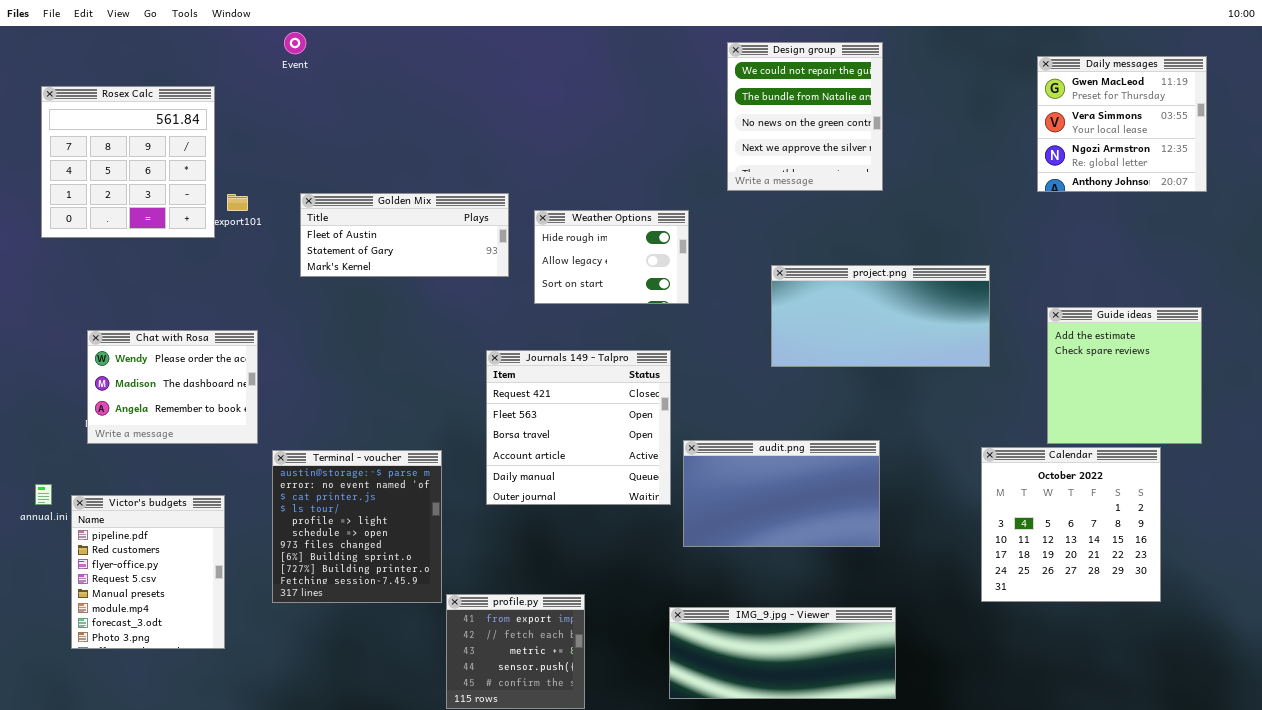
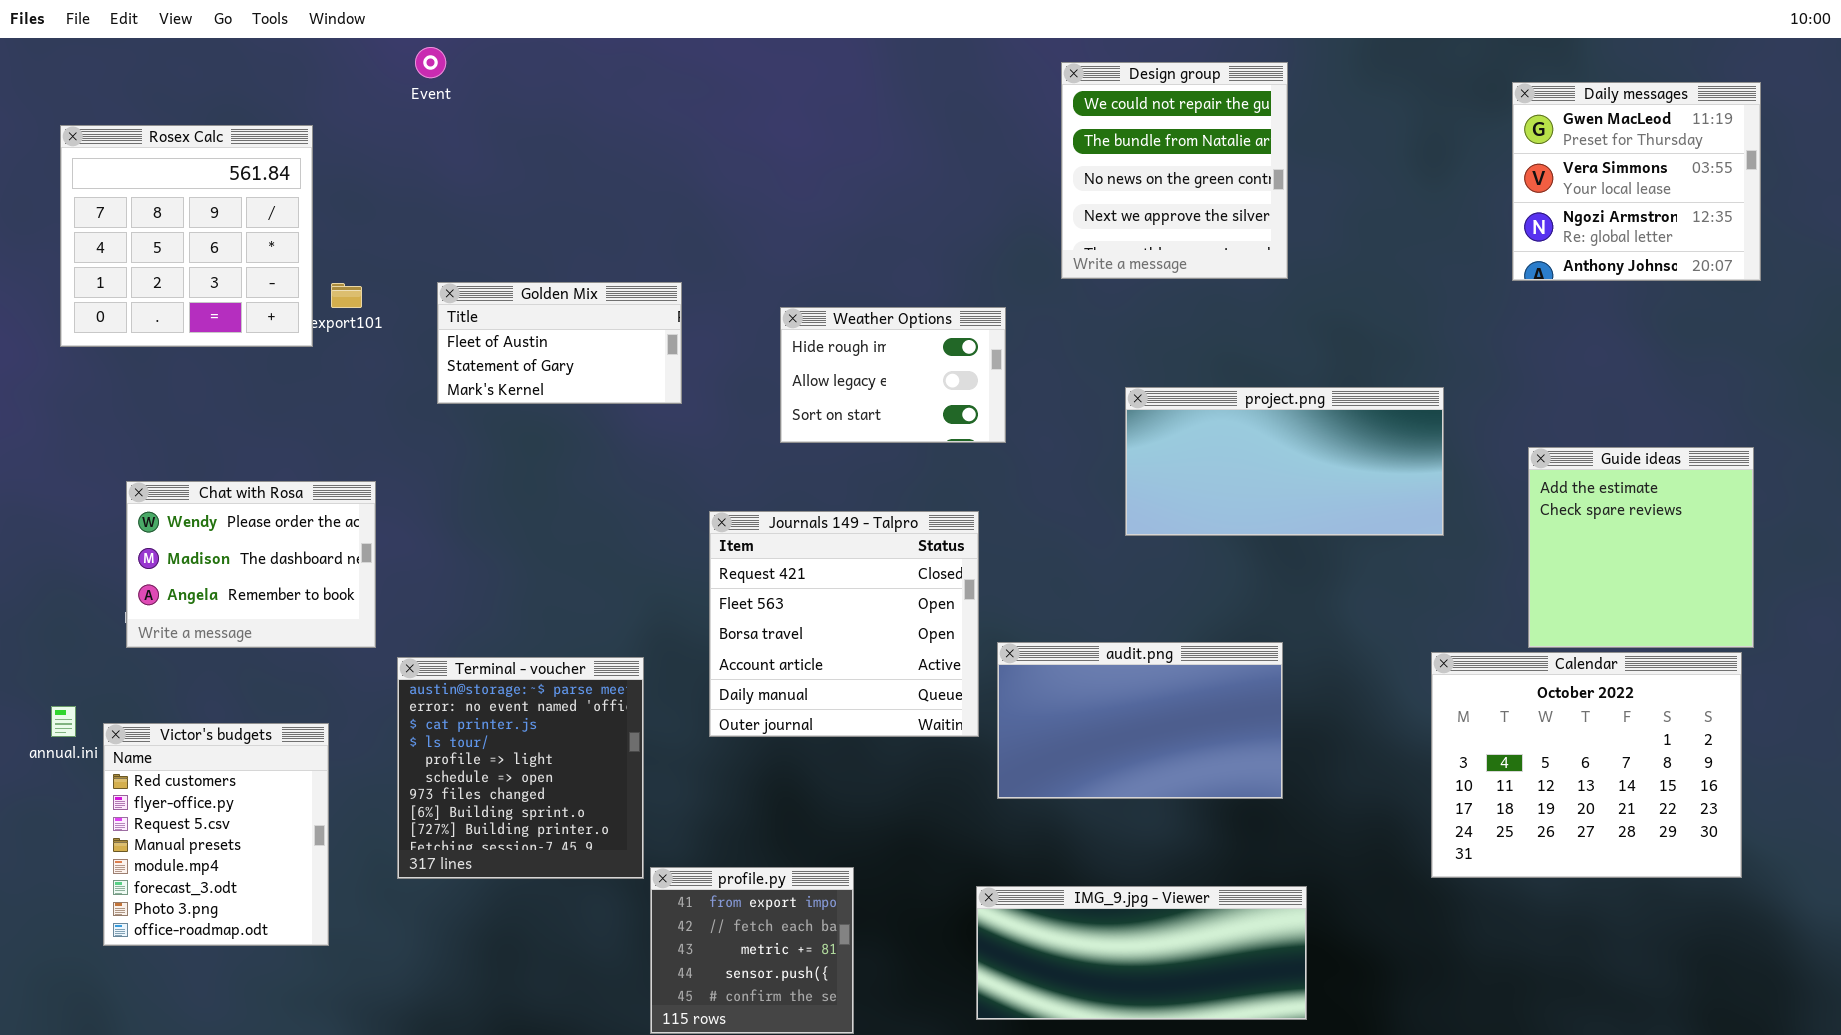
Golden Mix: [300,193,509,277] -> [437,282,682,404], resized
Calendar: [981,447,1161,602] -> [1431,652,1742,878], resized
Victor's budgets: [71,495,225,649] -> [103,723,329,946], scrolled down 1 row

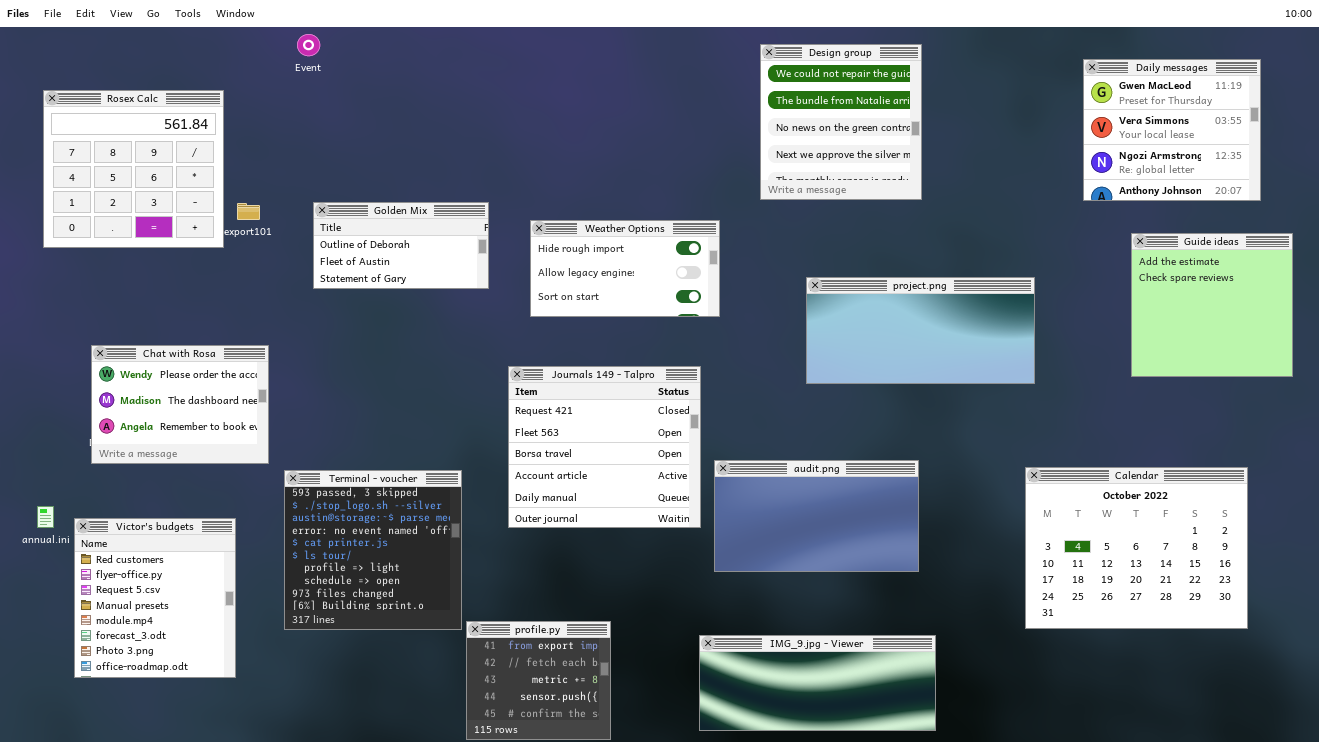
Golden Mix: [437,282,682,404] -> [313,202,489,289], scrolled up 1 row
Weather Options: [780,307,1006,443] -> [530,220,720,317], resized
Guide ideas: [1528,447,1754,648] -> [1131,233,1293,377], moved
Terminal - voucher: [397,657,644,879] -> [284,470,462,630], scrolled up 2 rows

